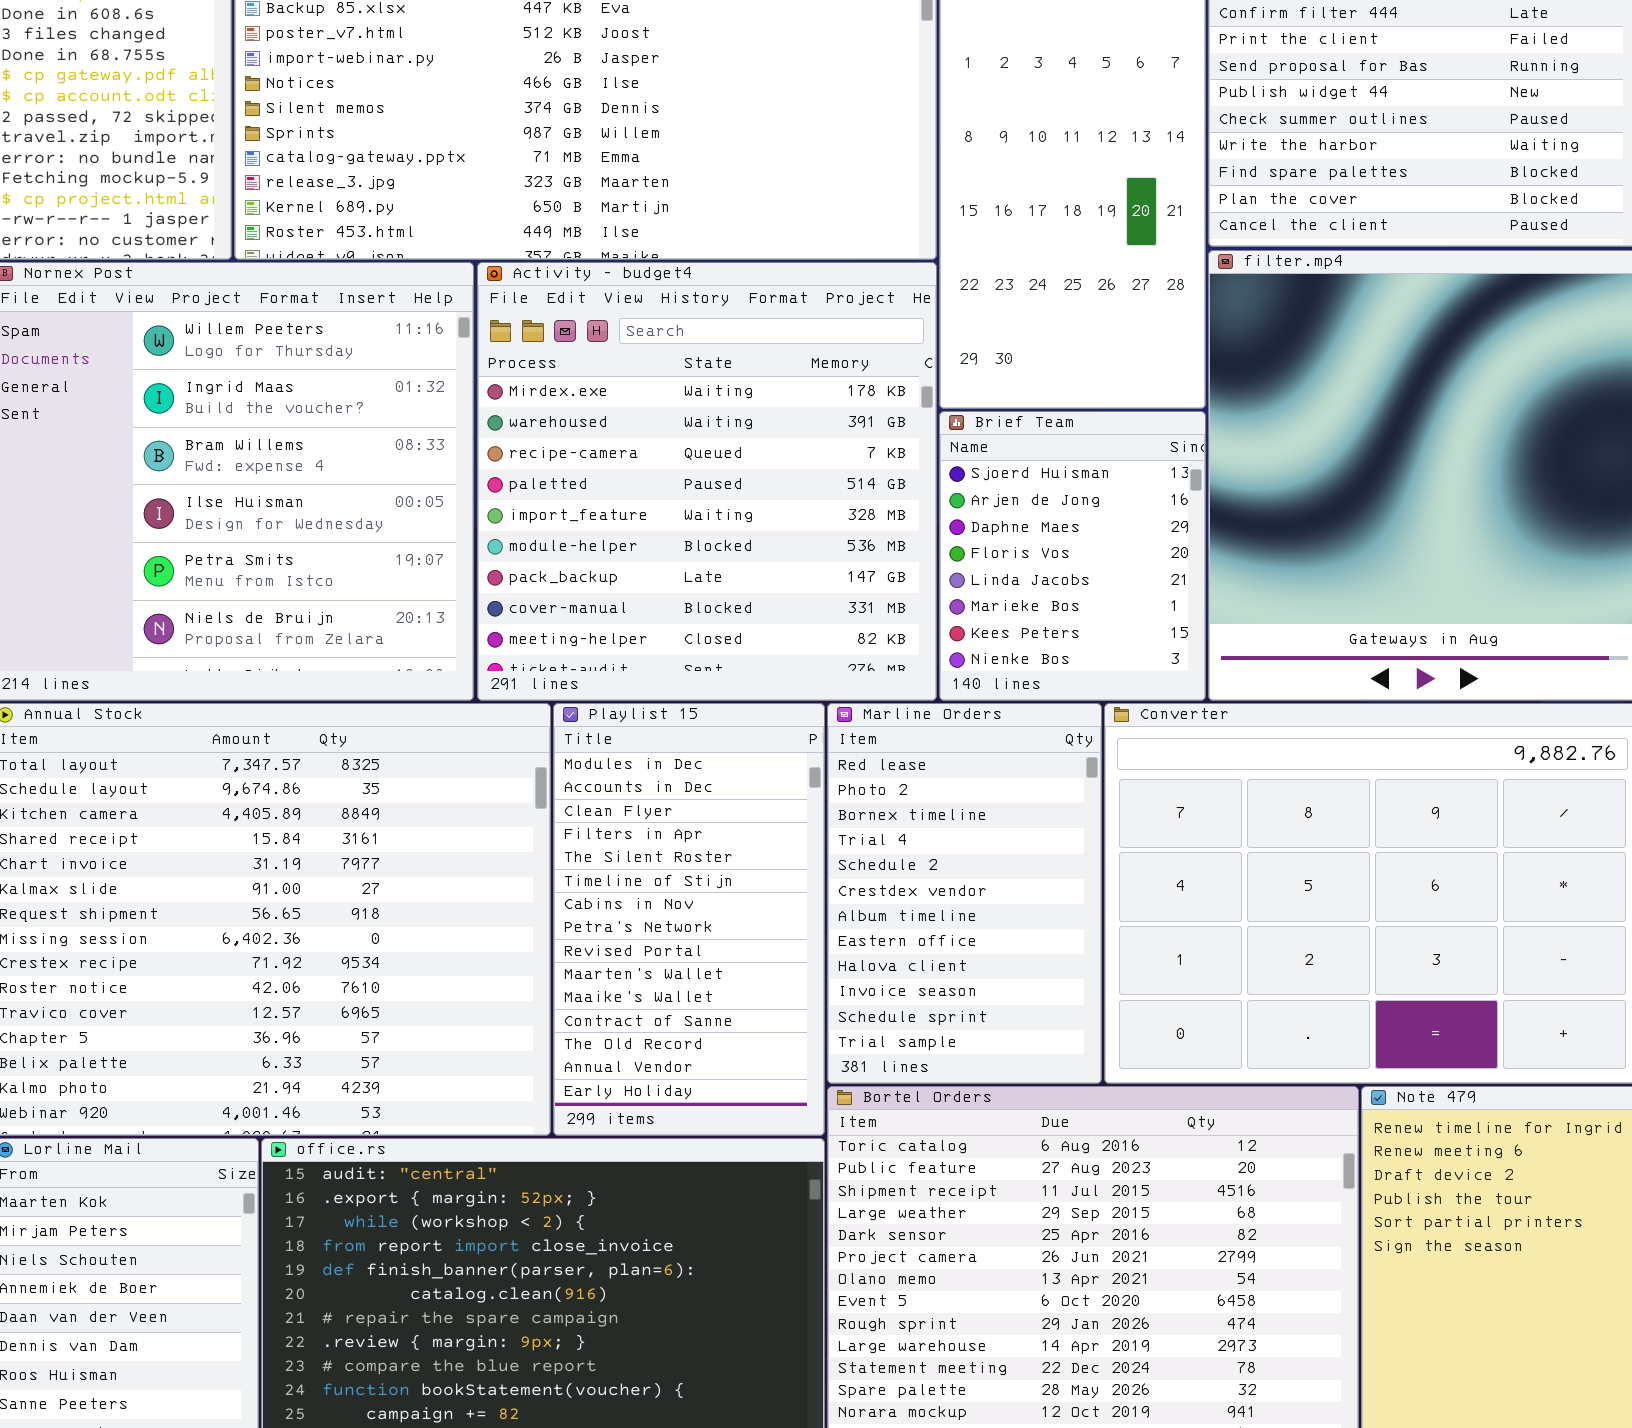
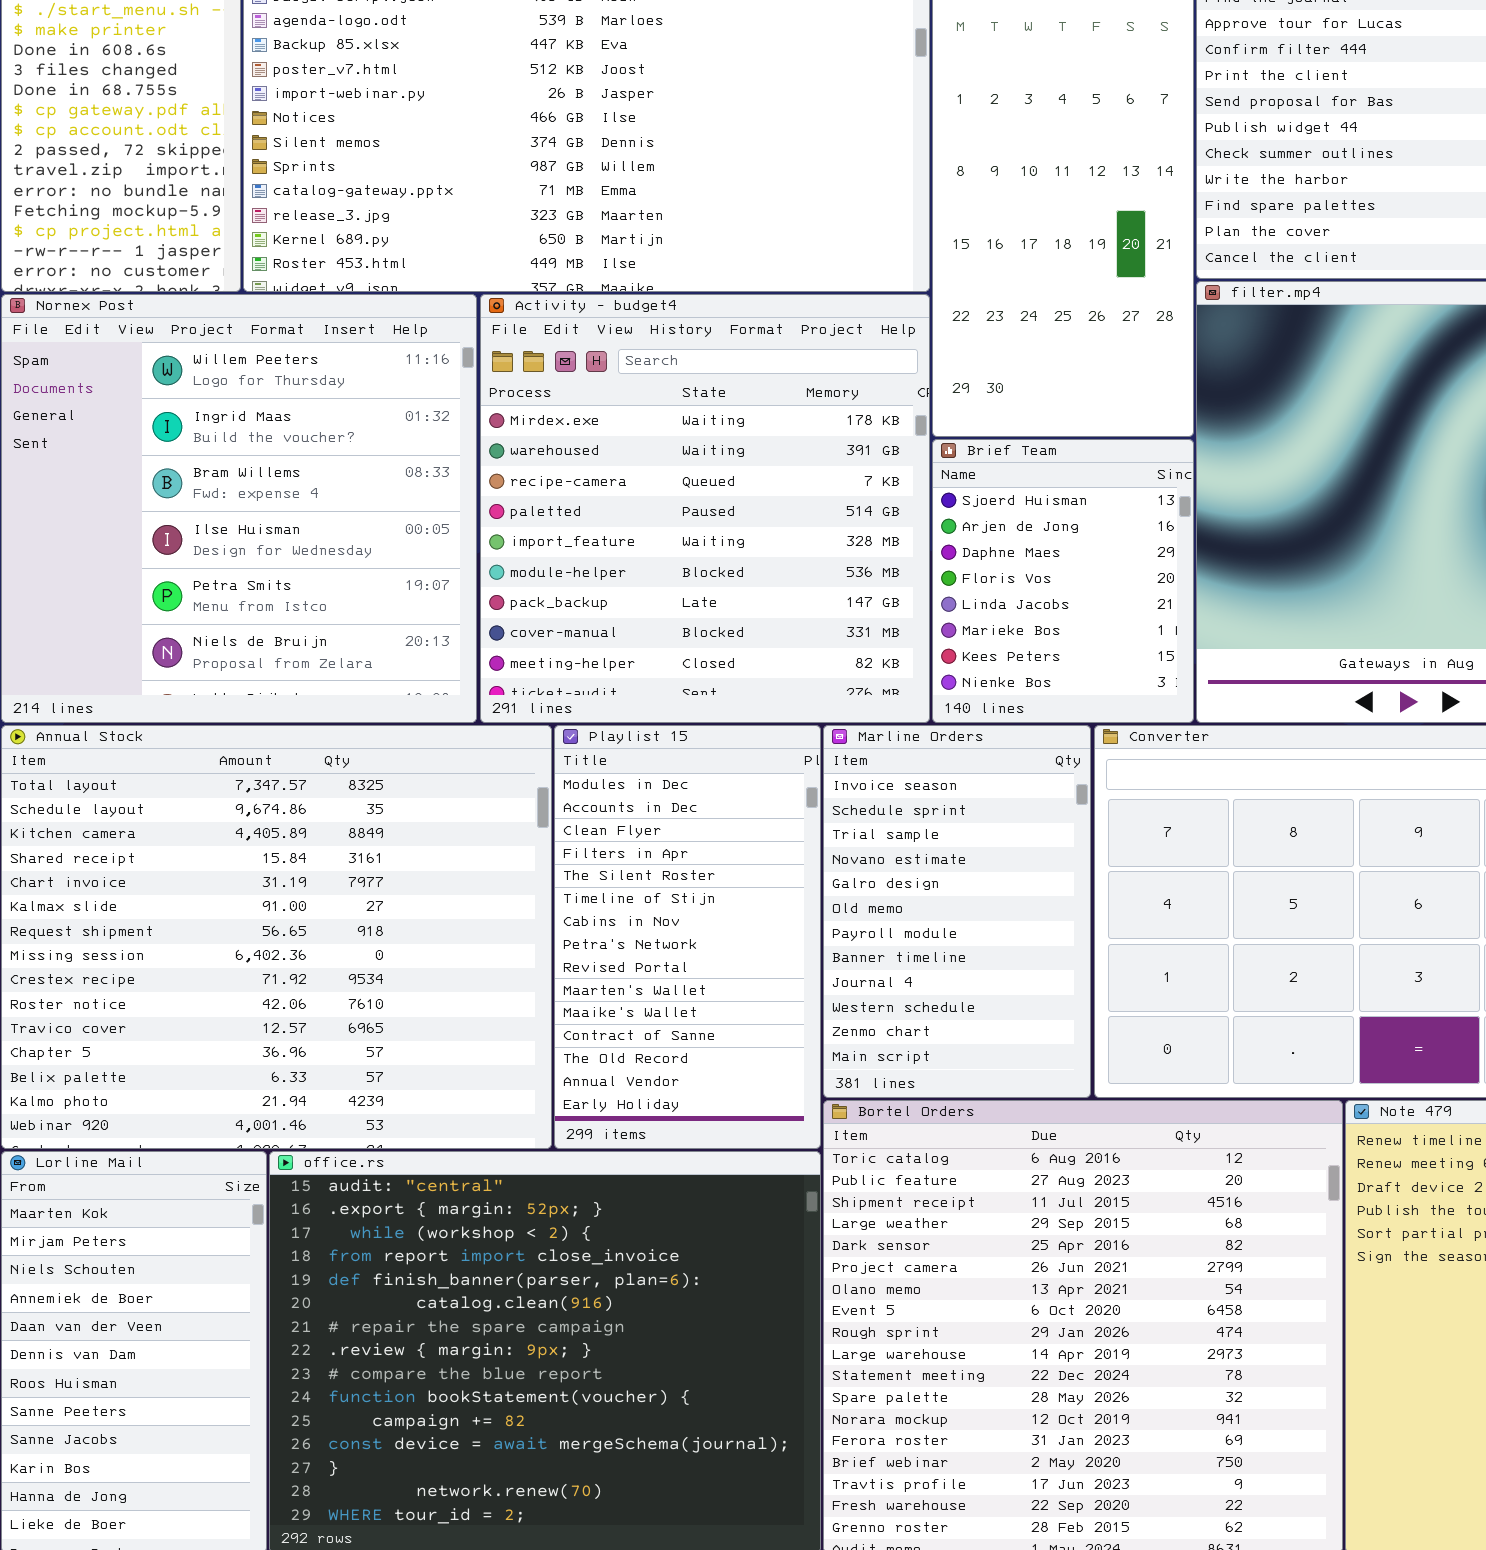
Marline Orders: [827,703,1102,1084] -> [823,725,1091,1098], scrolled down 9 rows

